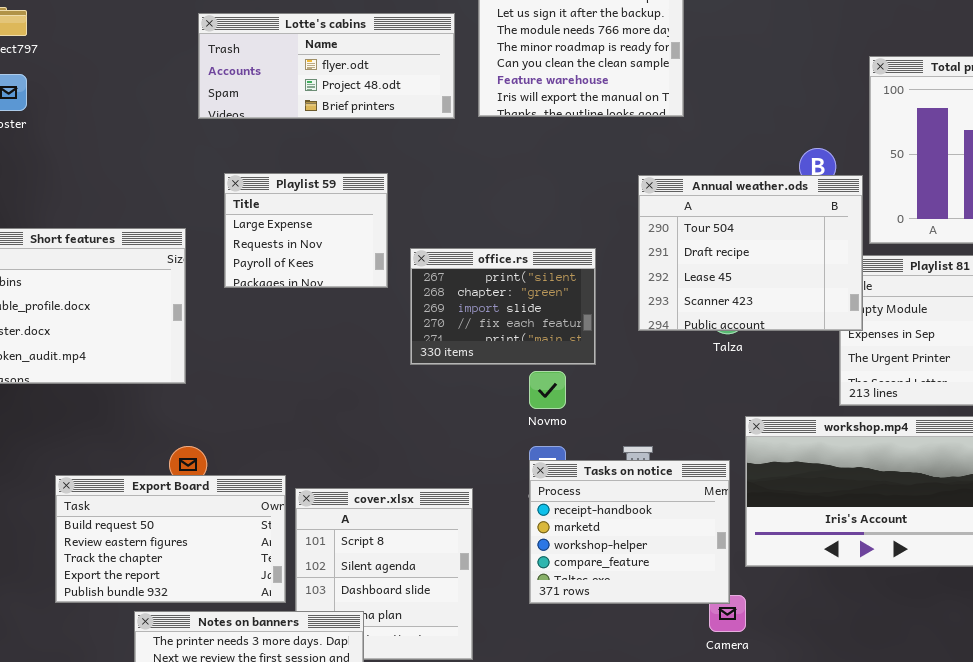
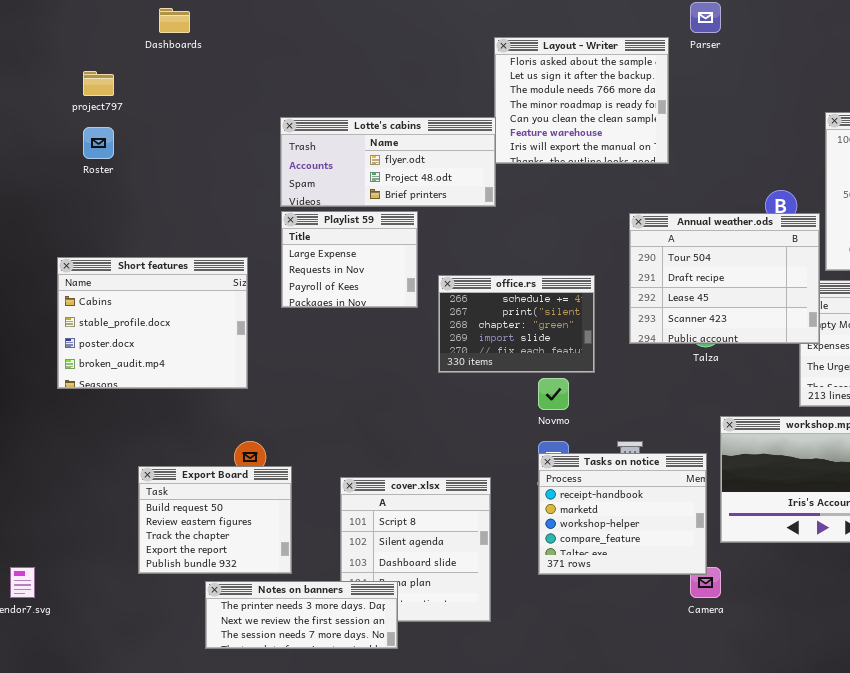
Lotte's cabins: [198,13,455,119] -> [280,117,496,207], moved
office.rs: [410,248,596,365] -> [438,275,595,373], scrolled up 1 row
Export Board: [55,475,286,603] -> [138,466,292,574], resized

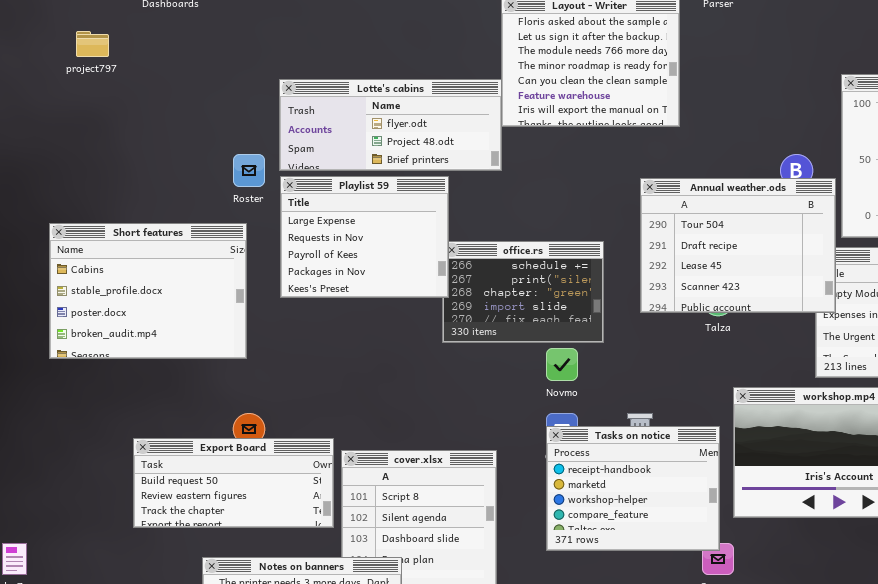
Roster: [83,127,114,159] -> [233,154,265,187], moved
Playlist 59: [281,211,418,308] -> [280,176,449,298], resized
Export Board: [138,466,292,574] -> [133,438,334,528], resized

